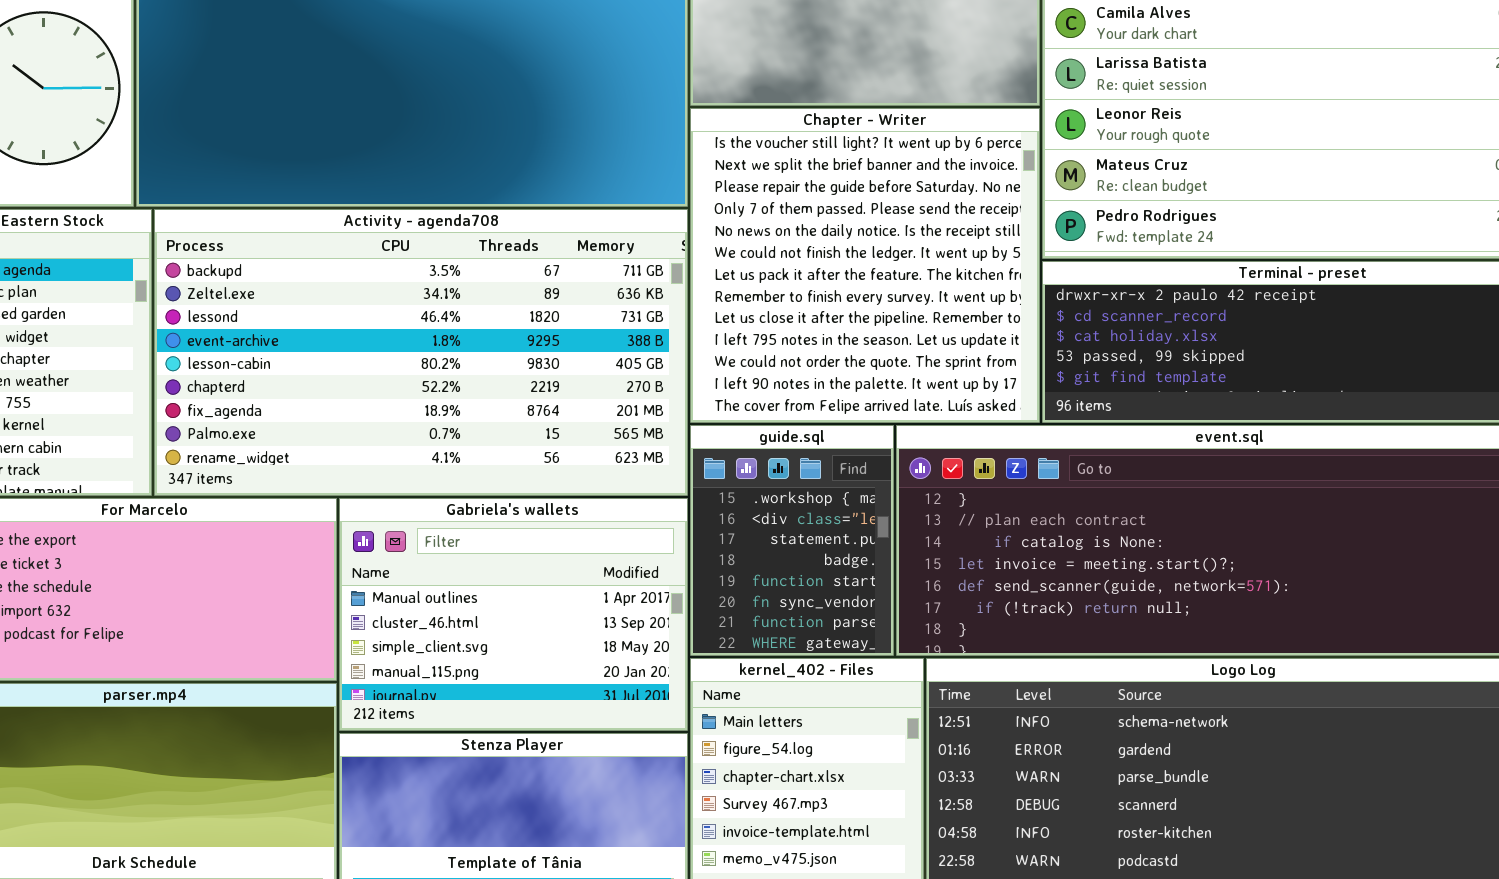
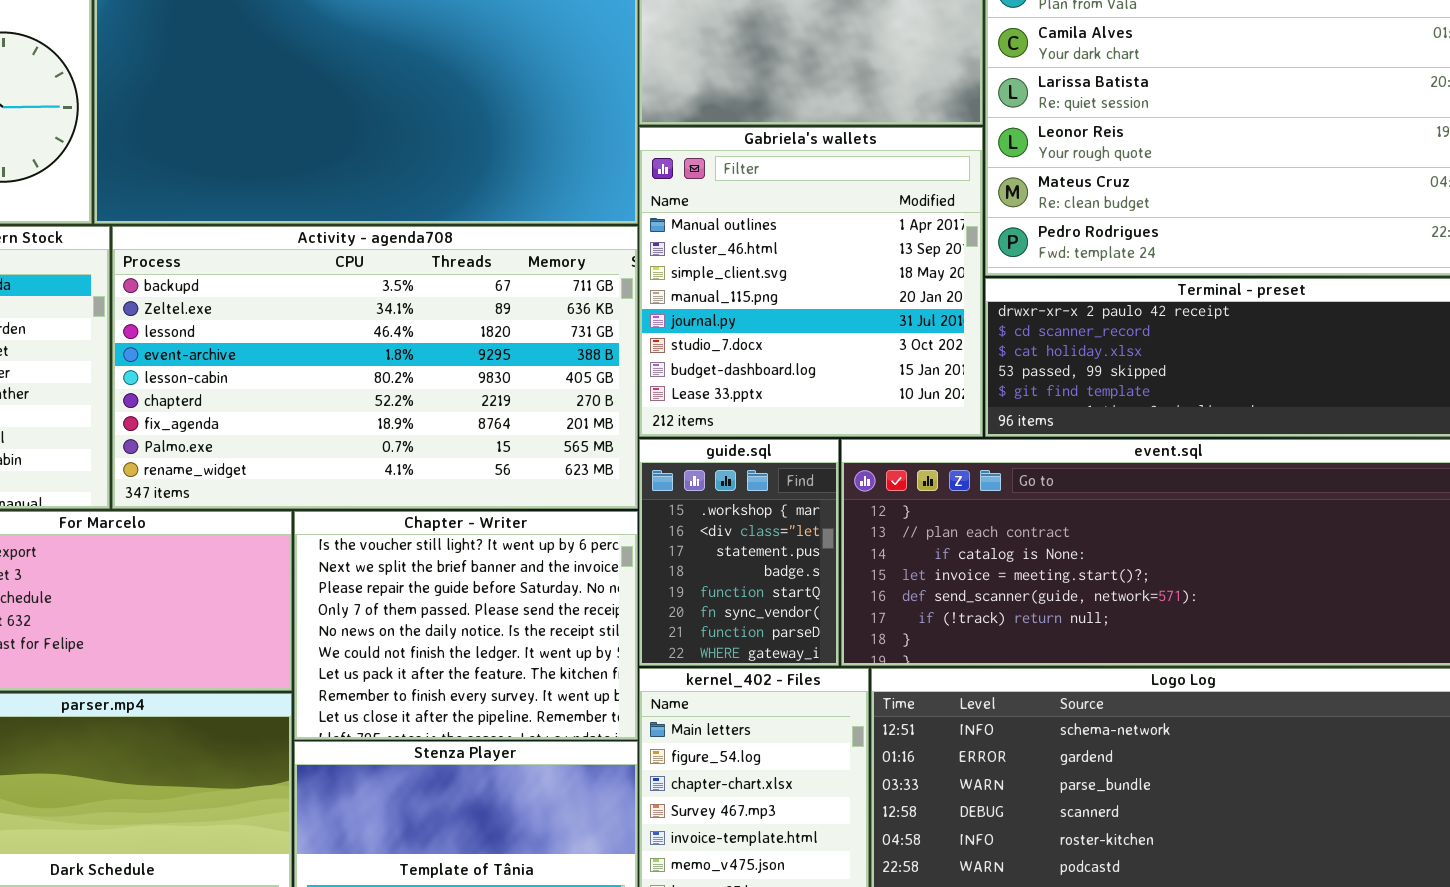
Chapter - Writer: [690,108,1040,423] -> [294,511,638,740], moved, resized
Gabriela's wallets: [339,498,688,731] -> [639,127,983,437], moved, resized

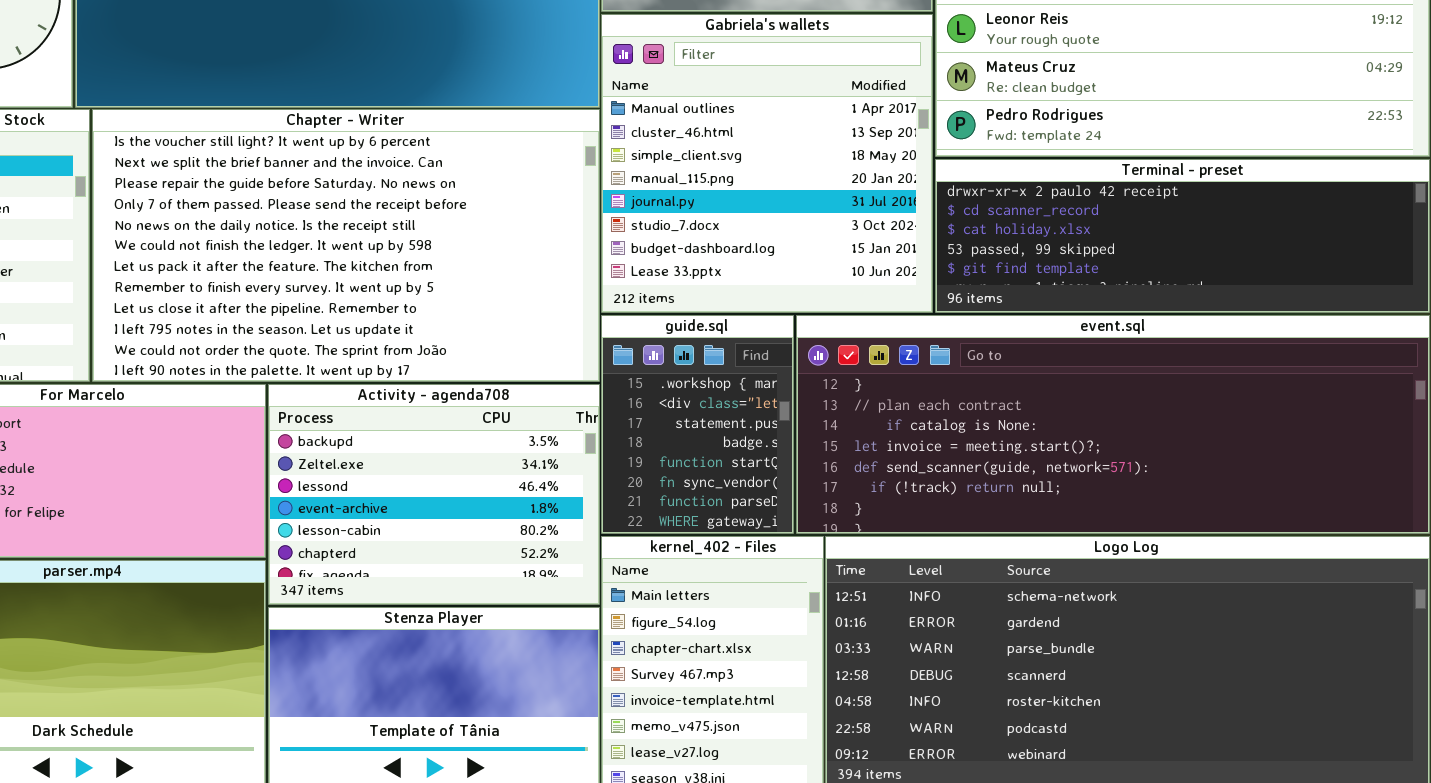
Activity - agenda708: [112,226,638,509] -> [268,384,600,605], moved, resized
Chapter - Writer: [294,511,638,740] -> [92,109,600,382], moved, resized

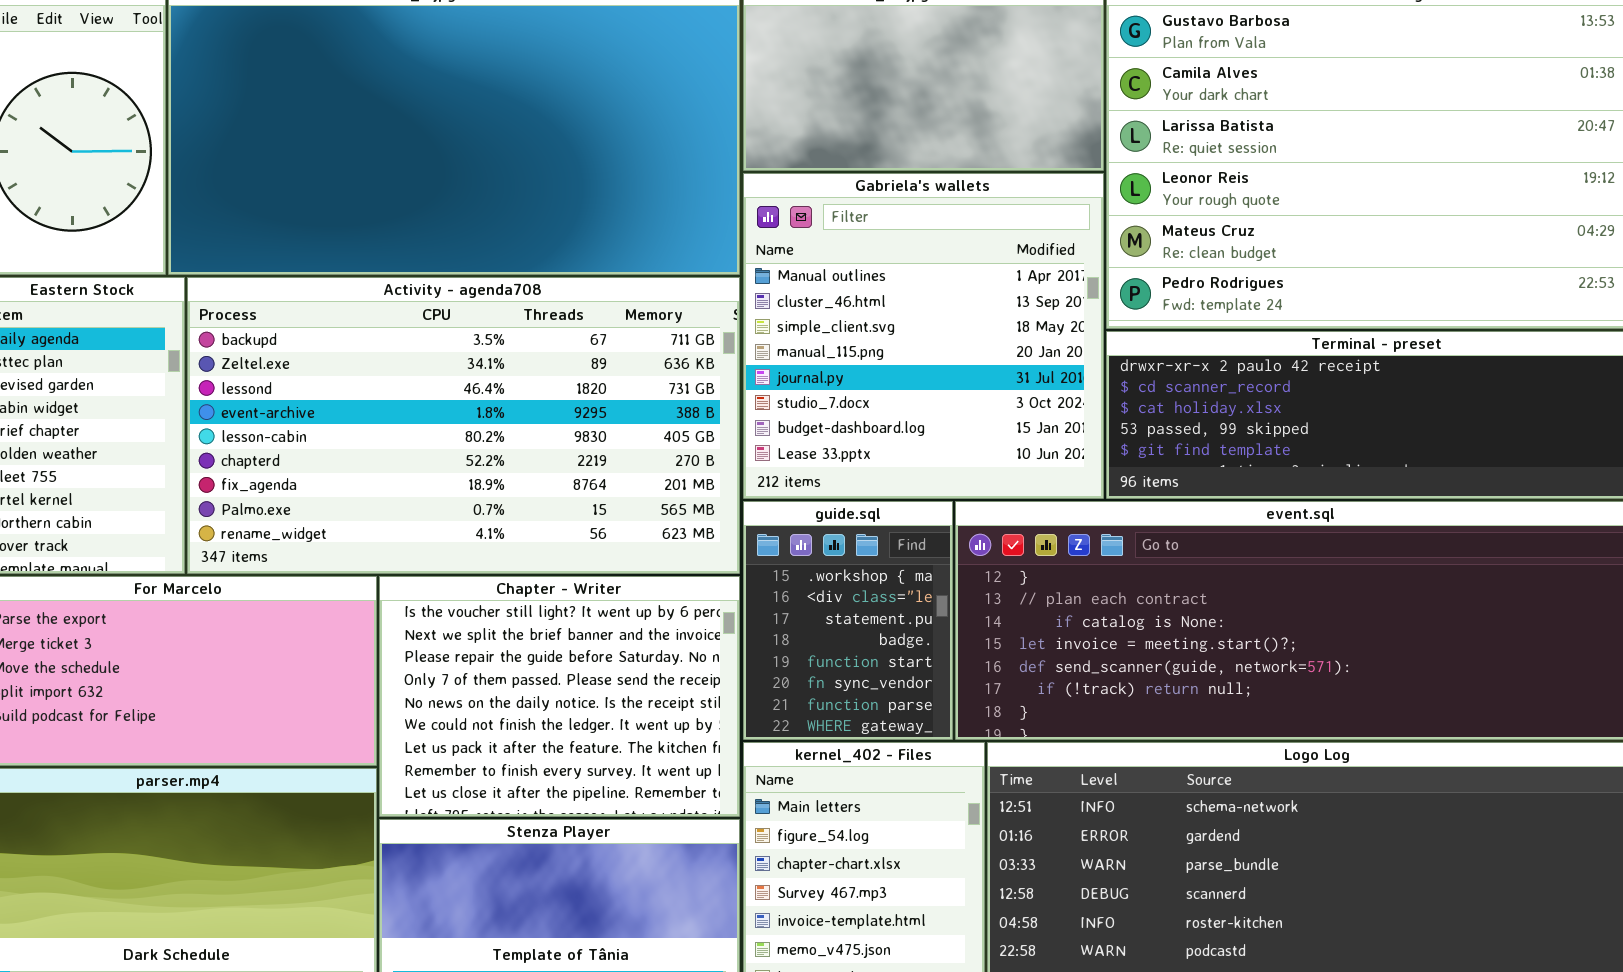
Chapter - Writer: [92,109,600,382] -> [379,576,740,817], moved, resized
Activity - agenda708: [268,384,600,605] -> [187,277,740,574], moved, resized

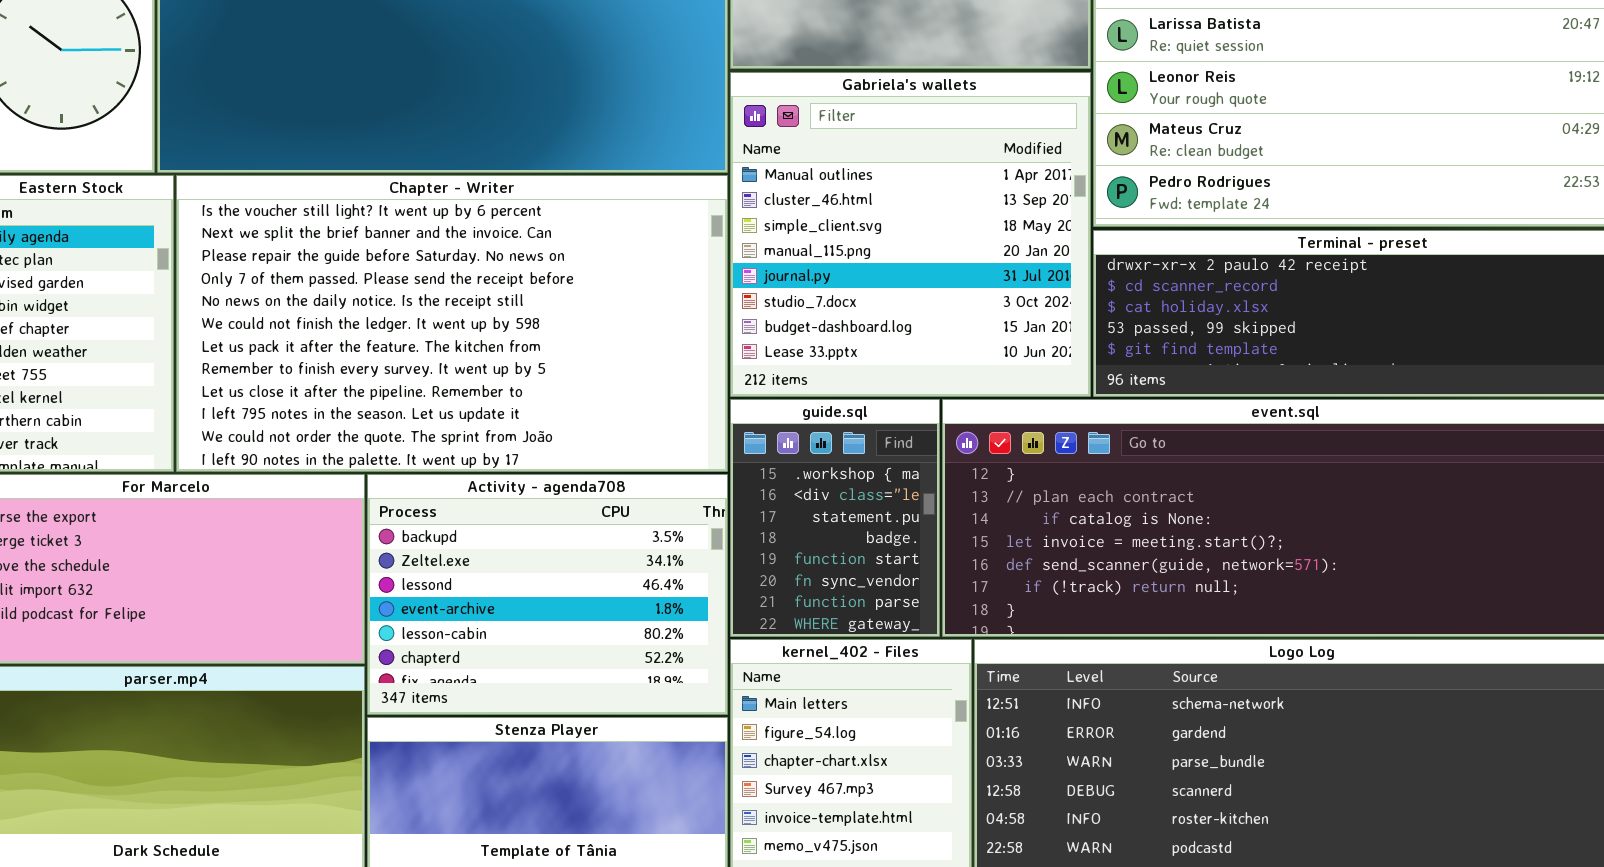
Activity - agenda708: [187,277,740,574] -> [367,474,728,715], moved, resized
Chapter - Writer: [379,576,740,817] -> [176,175,728,472], moved, resized

